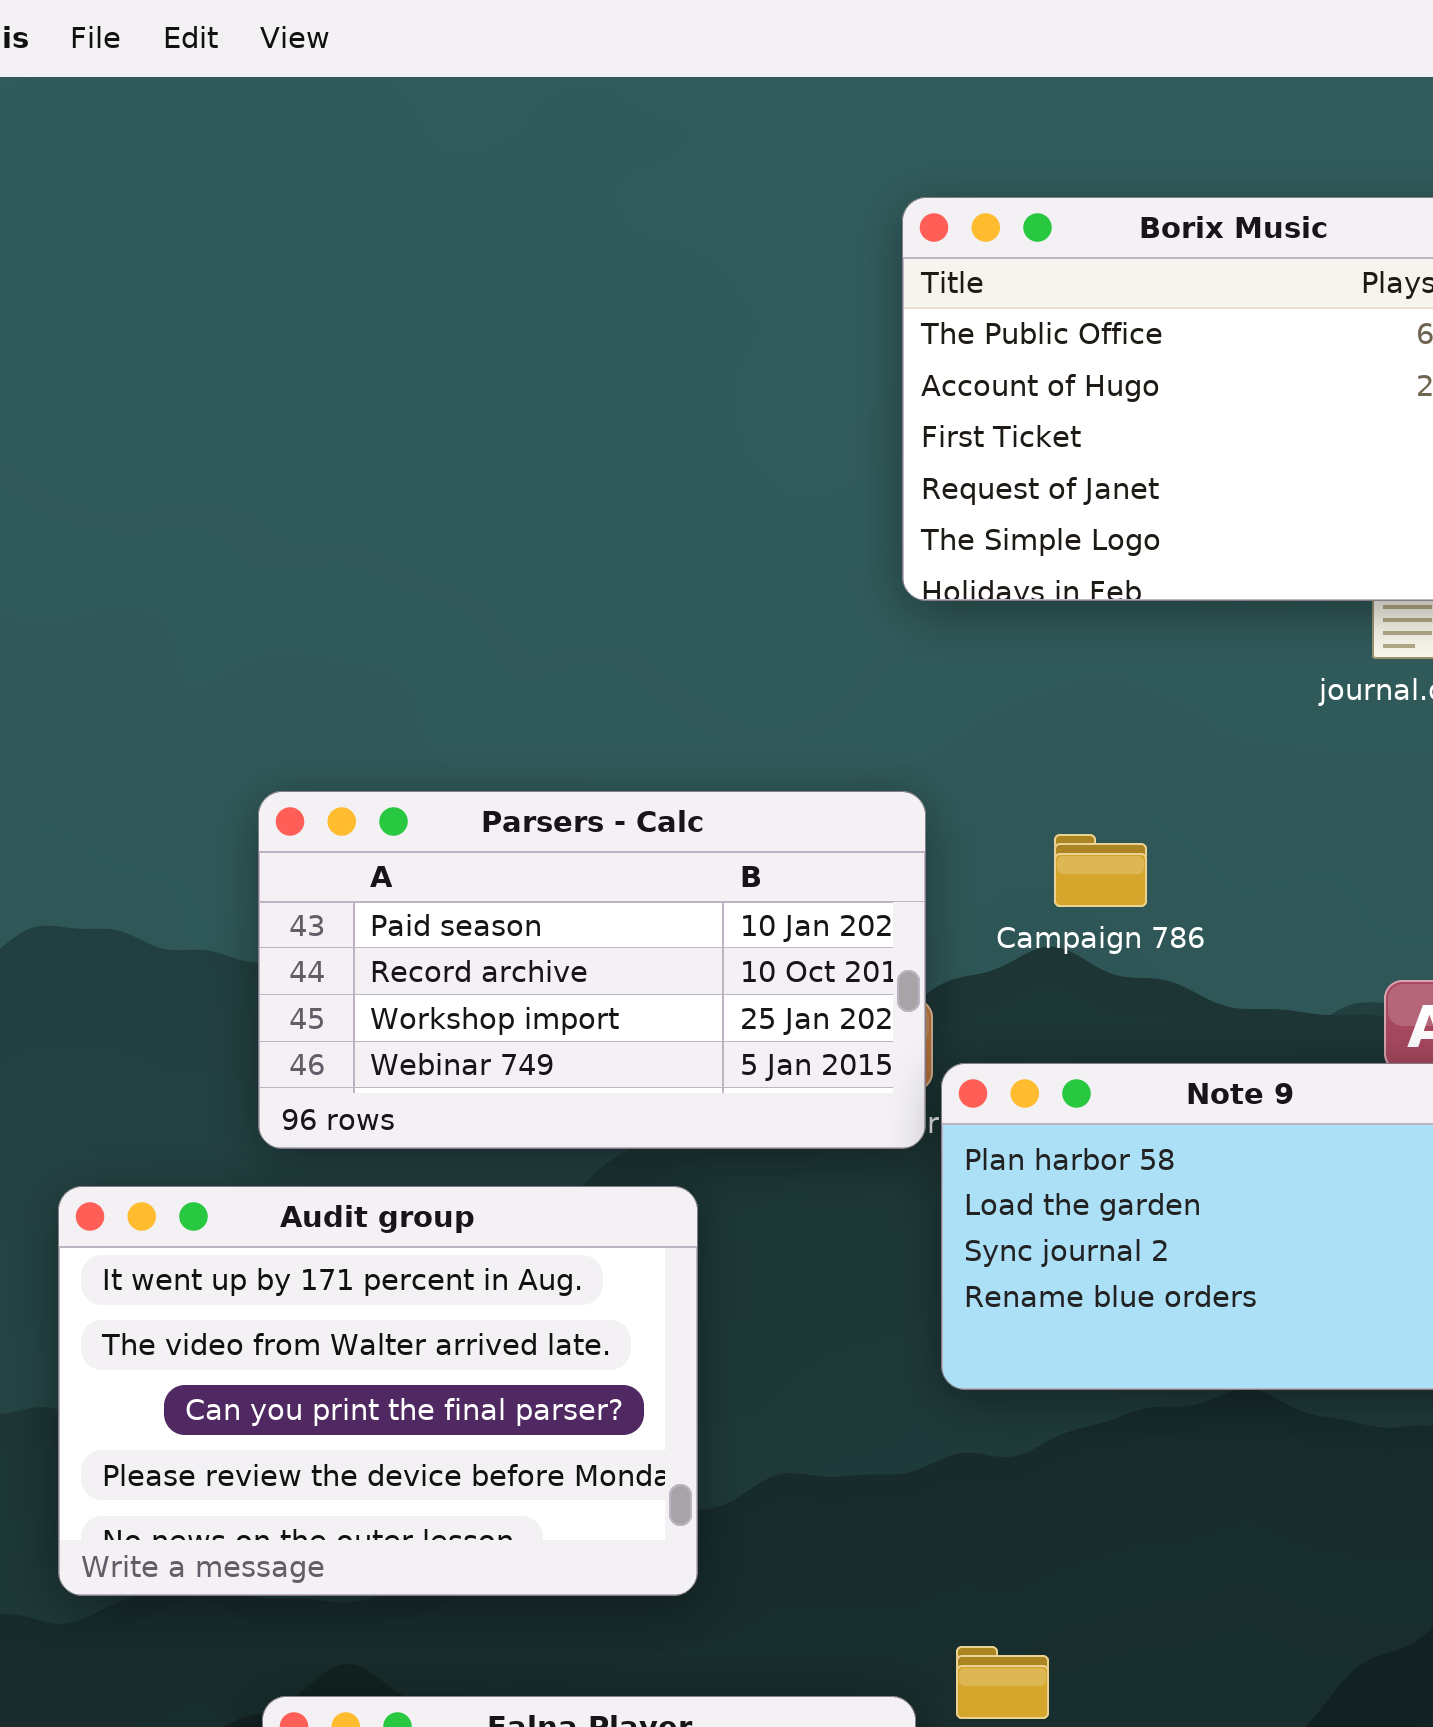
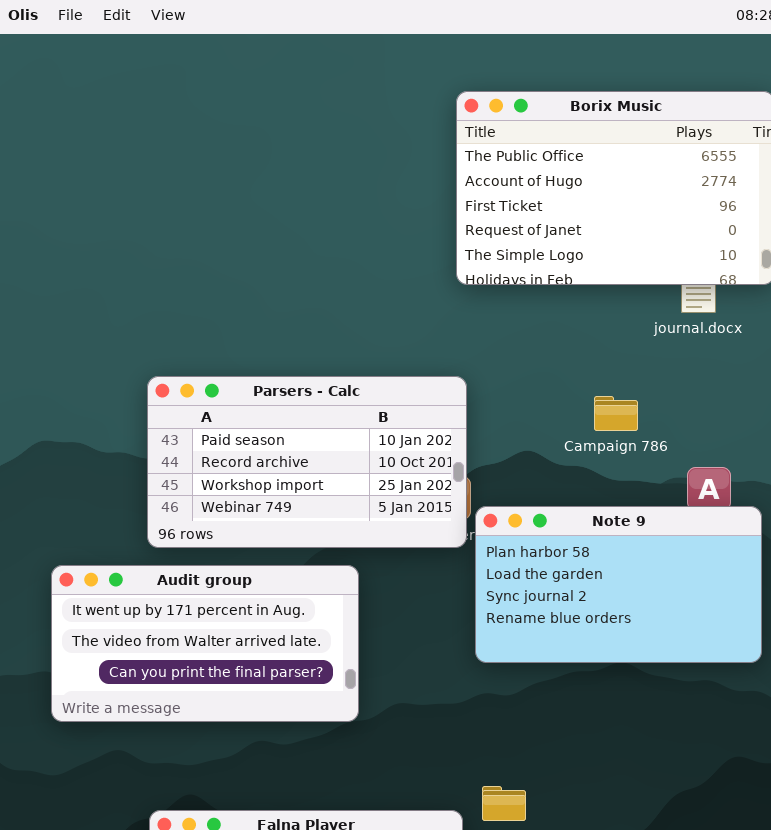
Campaign 786: [1054,834,1147,907] -> [594,396,638,431], moved
Audit group: [58,1186,698,1596] -> [51,565,359,722], resized

